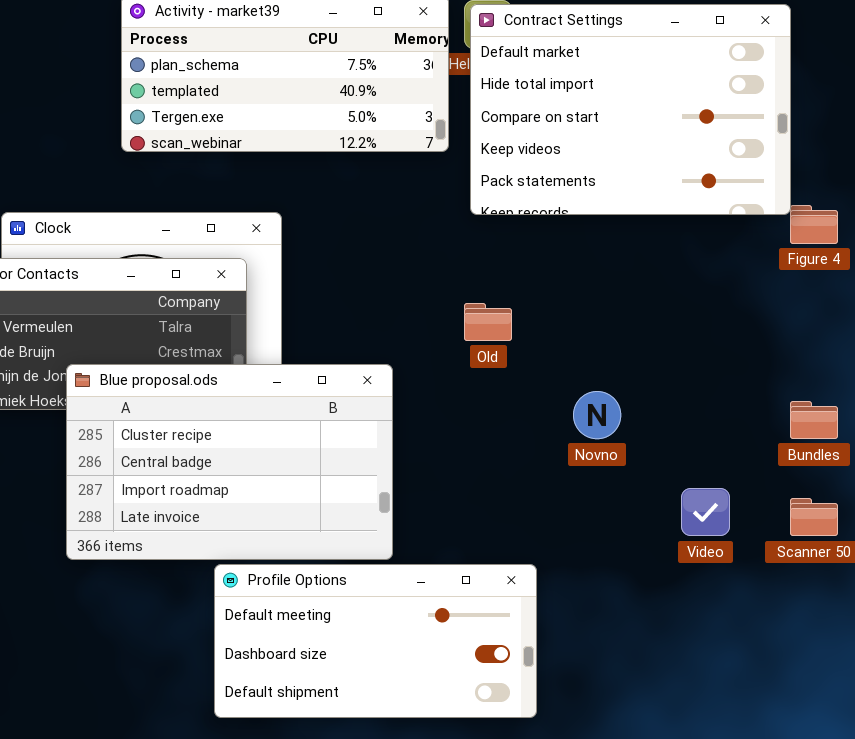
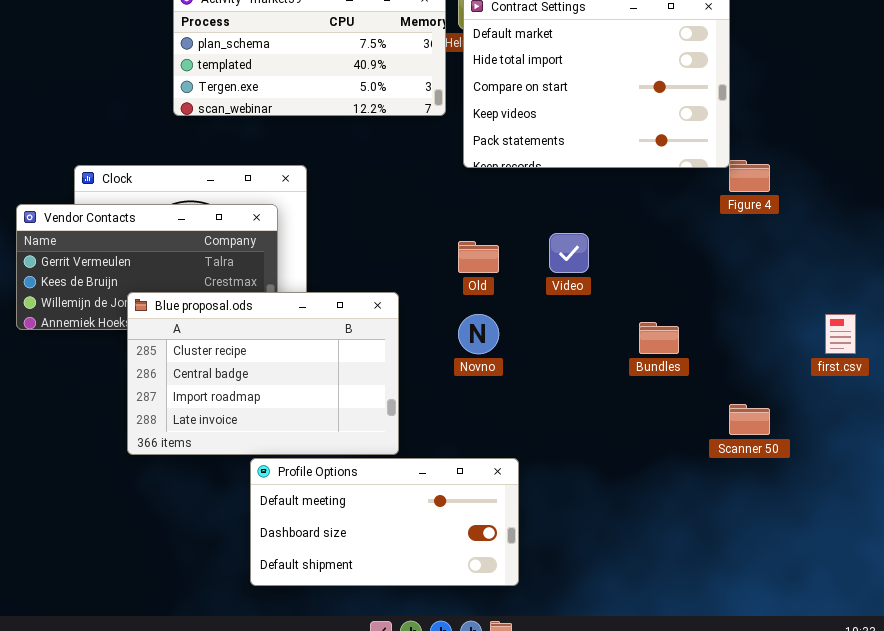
Novno: [573,391,621,439] -> [458,314,499,354], moved
Bundles: [790,401,838,439] -> [639,322,679,354], moved
Video: [681,488,730,536] -> [549,233,589,273], moved

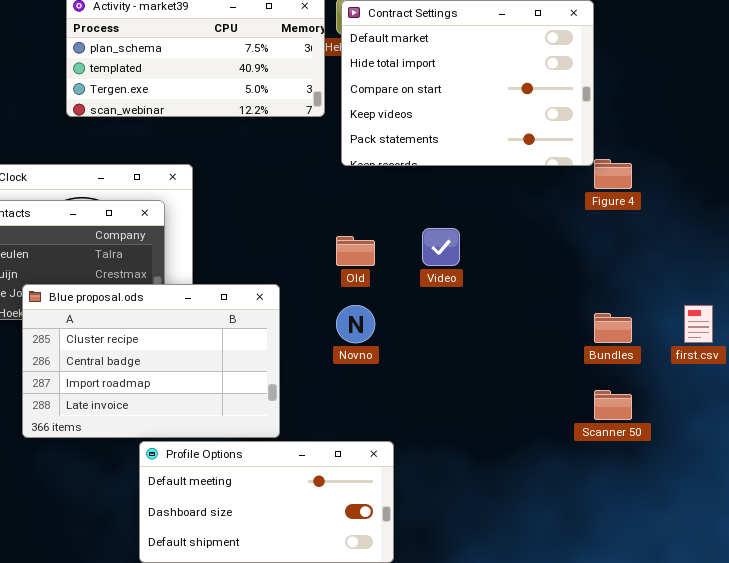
Bundles: [639,322,679,354] -> [594,313,632,343], moved

